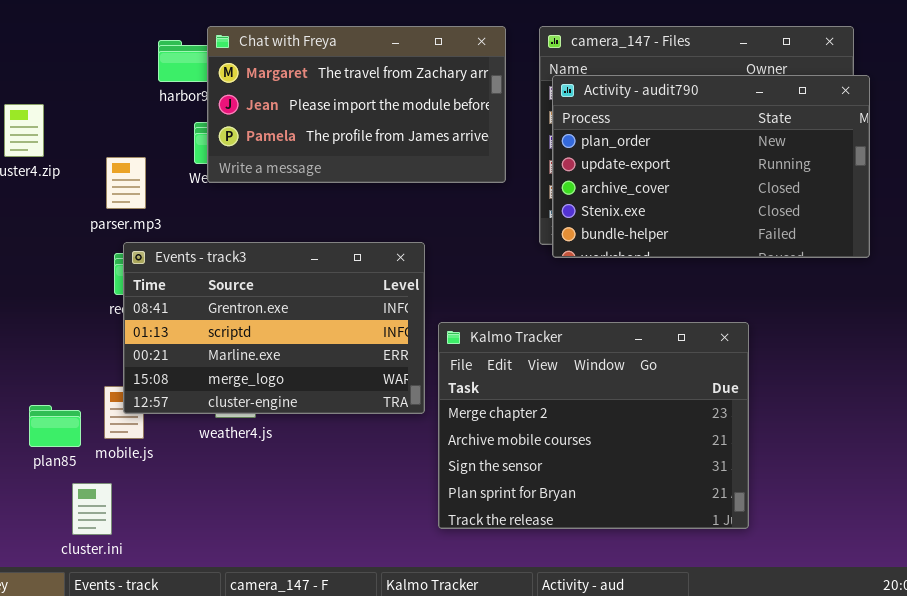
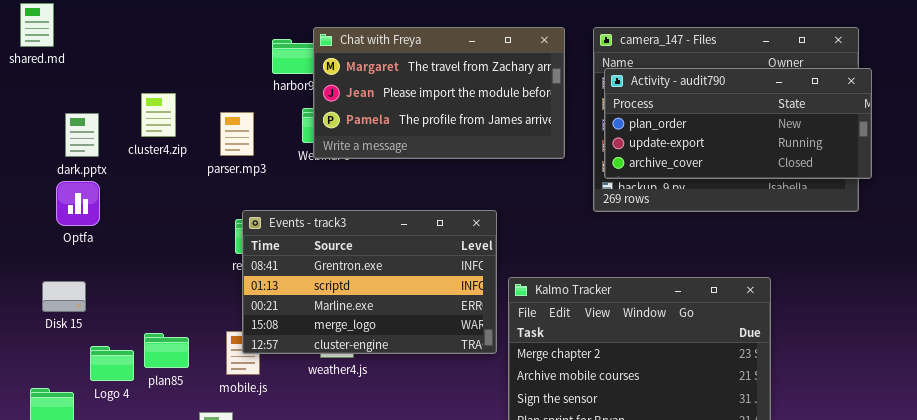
Activity - audit790: [552,75,870,258] -> [604,68,872,179], resized
parser.mp3: [106,157,146,209] -> [220,112,254,156], moved
plan85: [29,405,81,447] -> [144,333,189,368], moved

